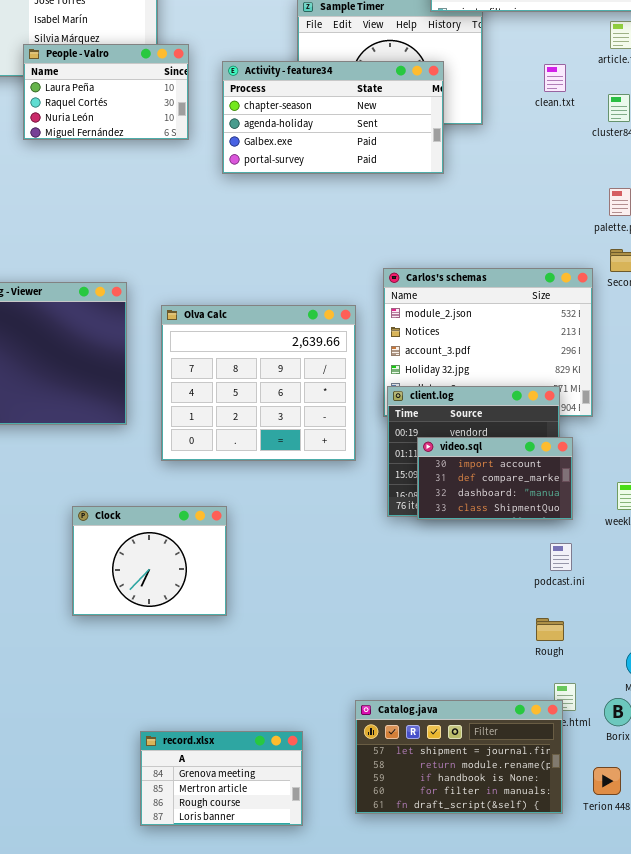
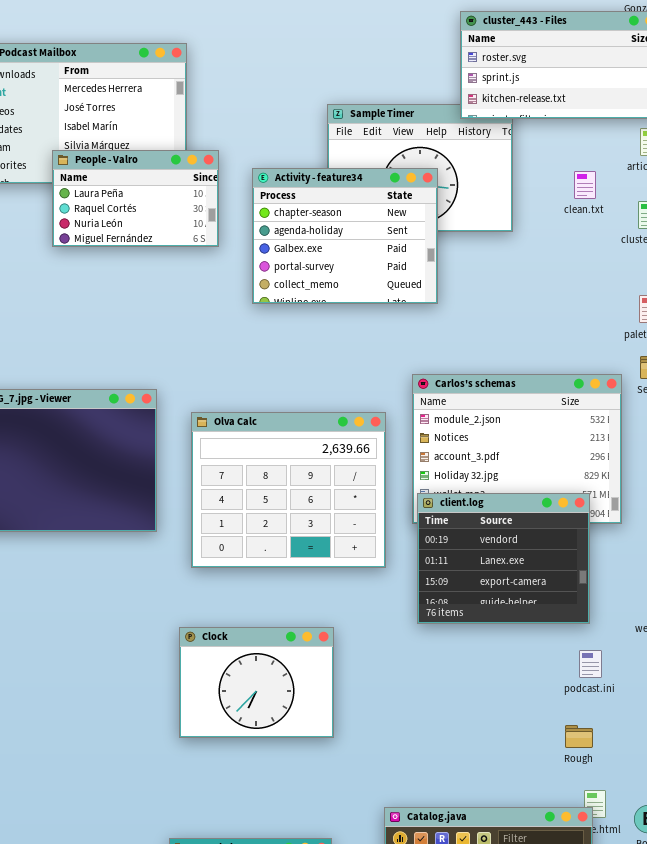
Activity - feature34: [222,61,444,174] -> [252,168,438,304], resized
video.sql: [417,437,573,520] -> none, closed
Clock: [72,506,227,616] -> [179,627,334,738], moved

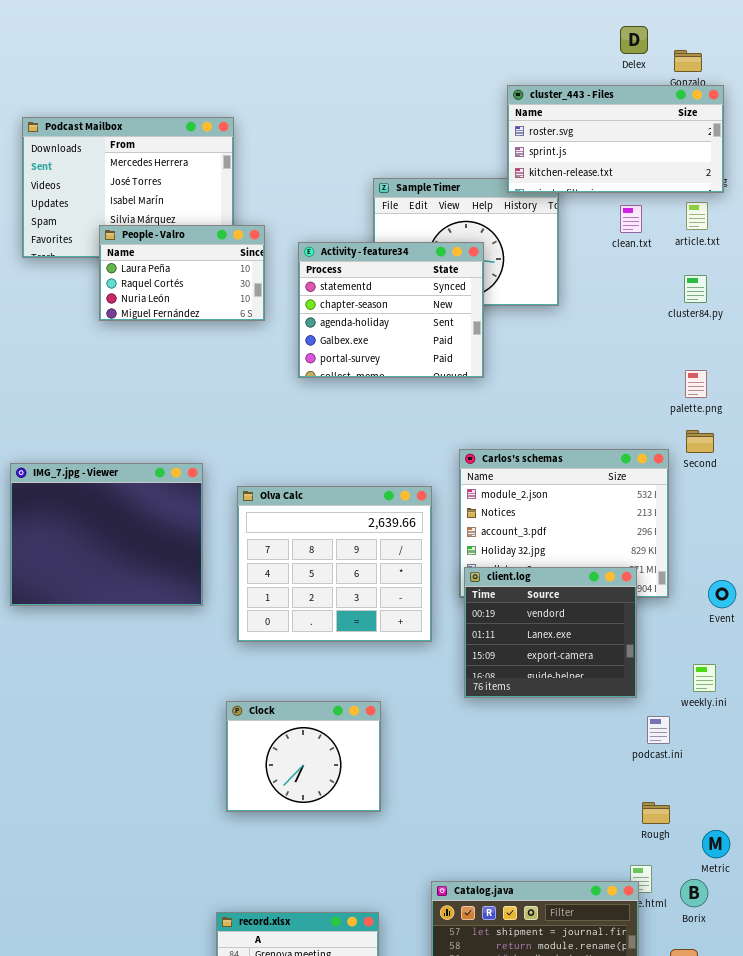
Activity - feature34: [252,168,438,304] -> [298,242,484,378], scrolled up 1 row
clean.txt: [574,171,596,199] -> [620,205,642,233], moved
podcast.ini: [579,650,602,678] -> [647,716,670,744], moved
Rough: [565,725,593,748] -> [642,802,670,824], moved

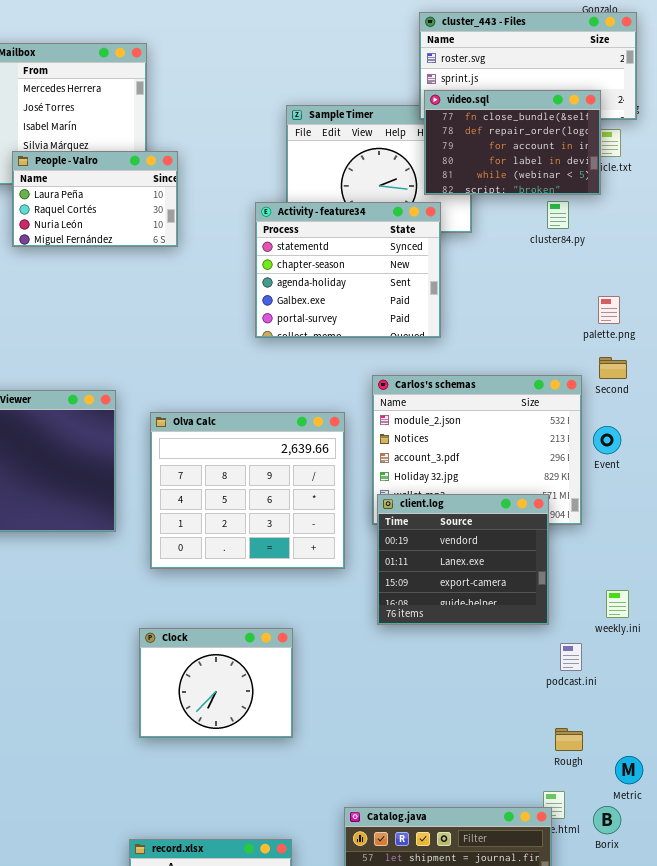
video.sql: none -> [424,90,601,195], opened
Activity - feature34: [298,242,484,378] -> [255,202,441,338], moved
cluster84.py: [684,275,707,303] -> [547,201,569,229], moved
Event: [708,580,736,608] -> [593,426,621,454], moved

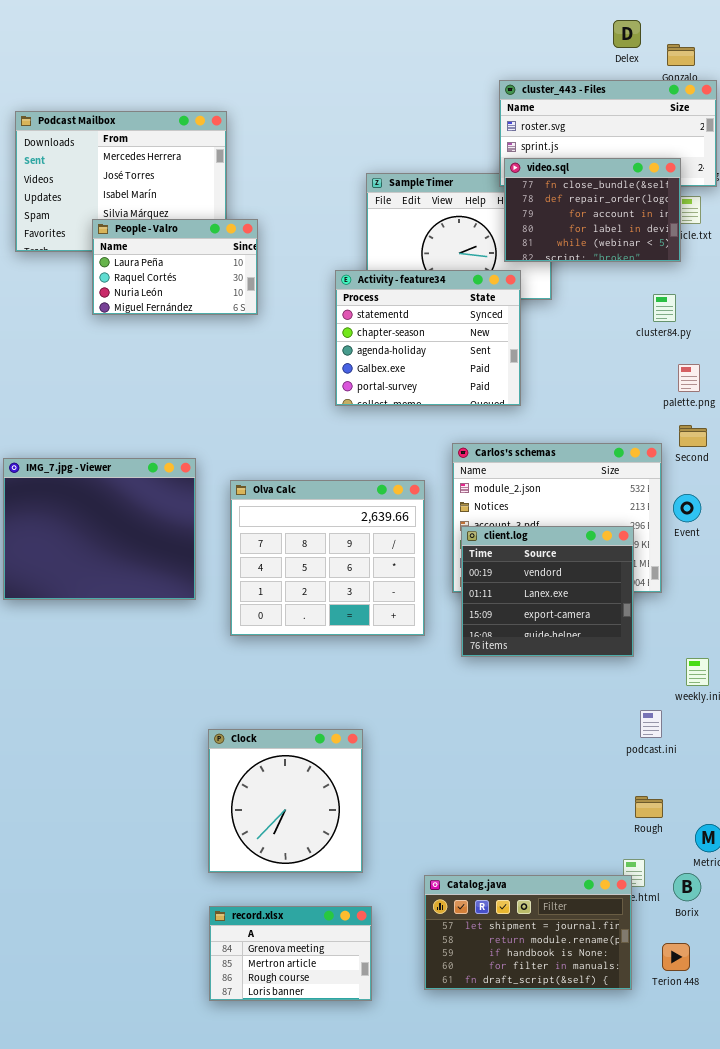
cluster84.py: [547,201,569,229] -> [653,294,676,322], moved
client.log: [377,494,549,625] -> [461,526,634,657], moved
Clock: [139,628,293,738] -> [208,729,363,873], moved, resized

